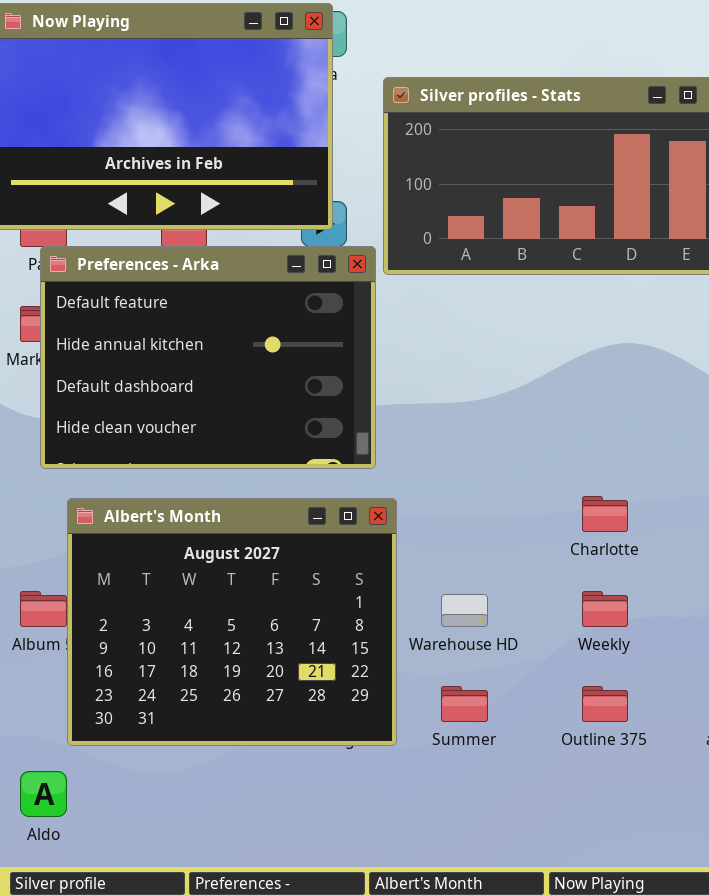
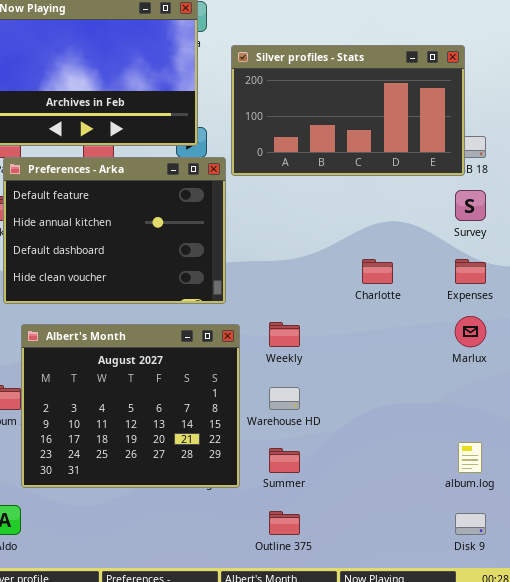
Charlotte: [582,496,628,532] -> [362,259,393,284], moved
Weekly: [582,591,628,627] -> [269,322,300,347], moved
Outline 375: [582,686,628,722] -> [269,511,300,535], moved

